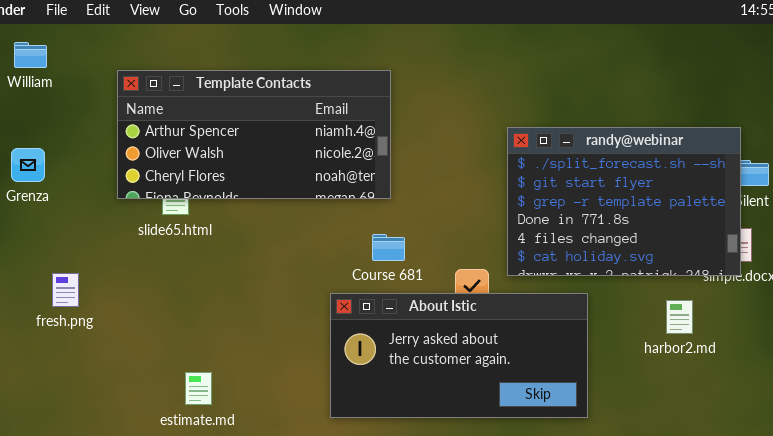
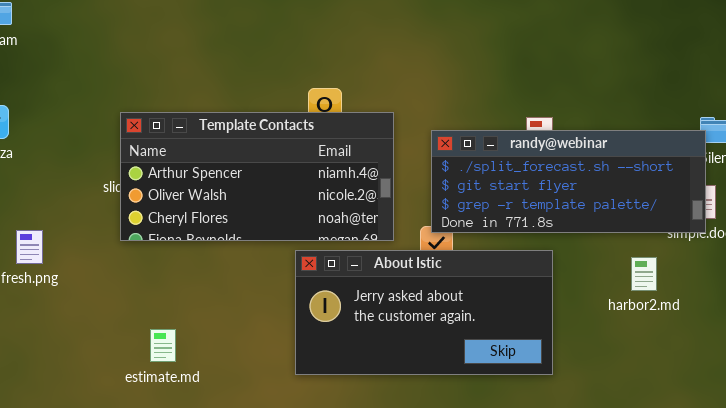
Template Contacts: [117,70,391,199] -> [120,112,394,241], moved
randy@webinar: [507,127,741,276] -> [431,130,706,233], resized

